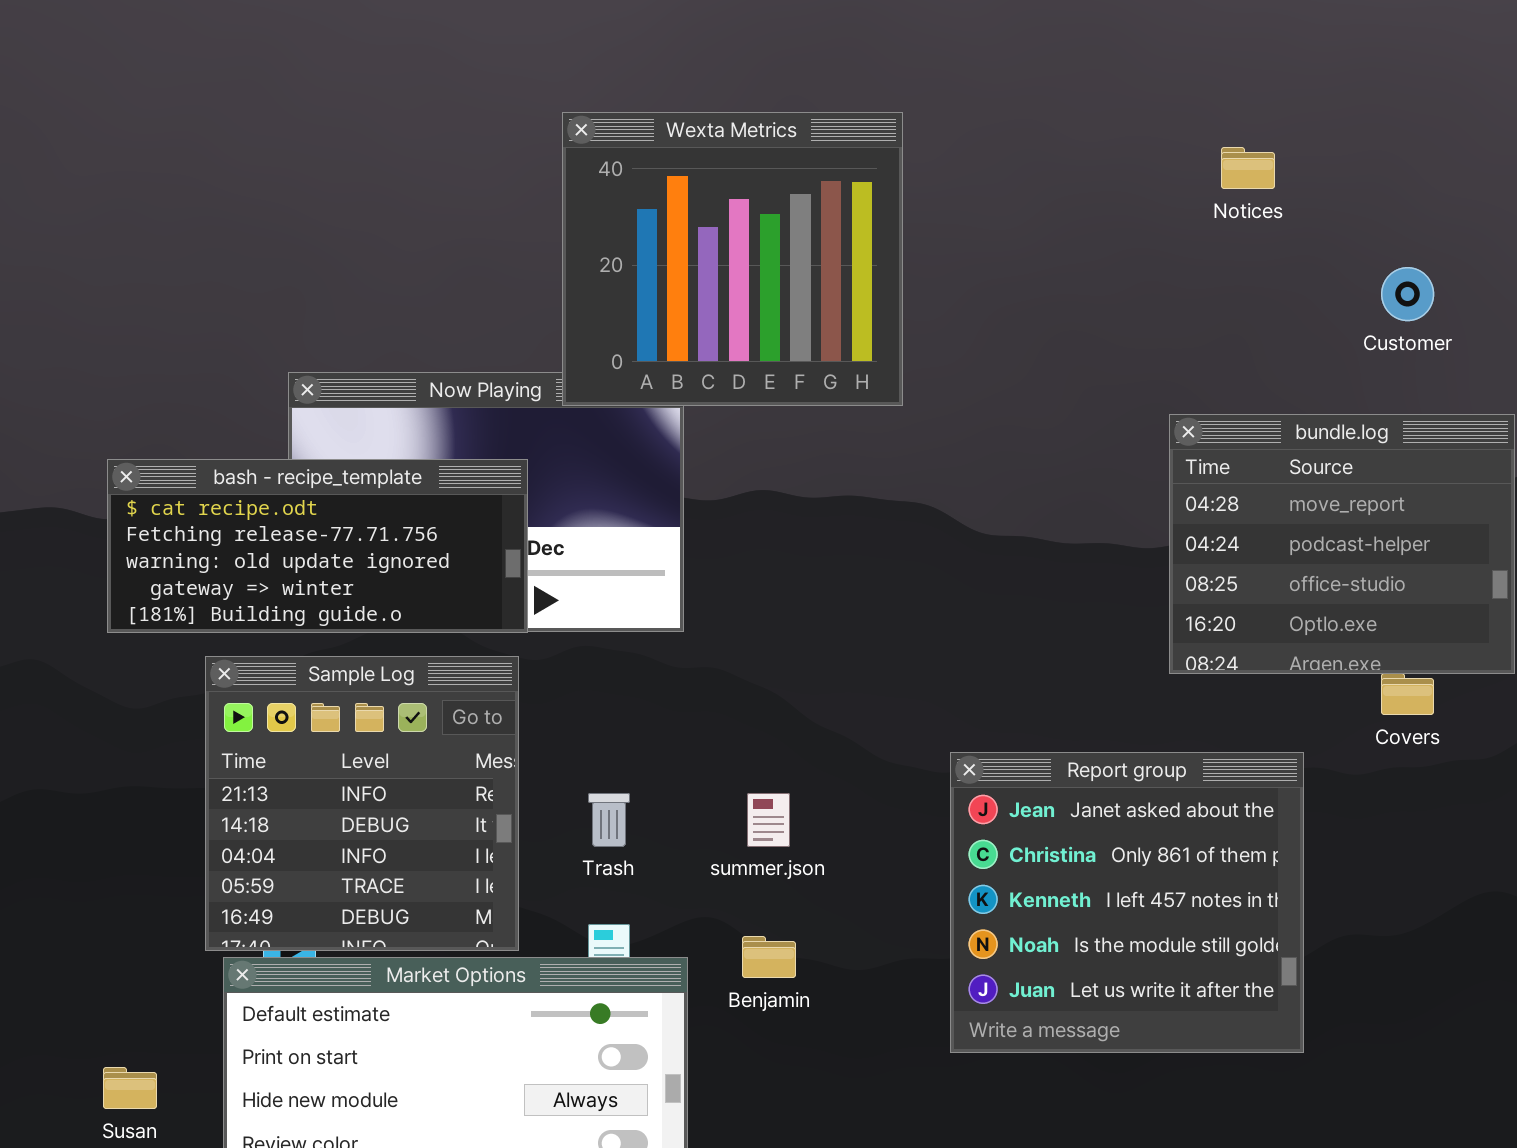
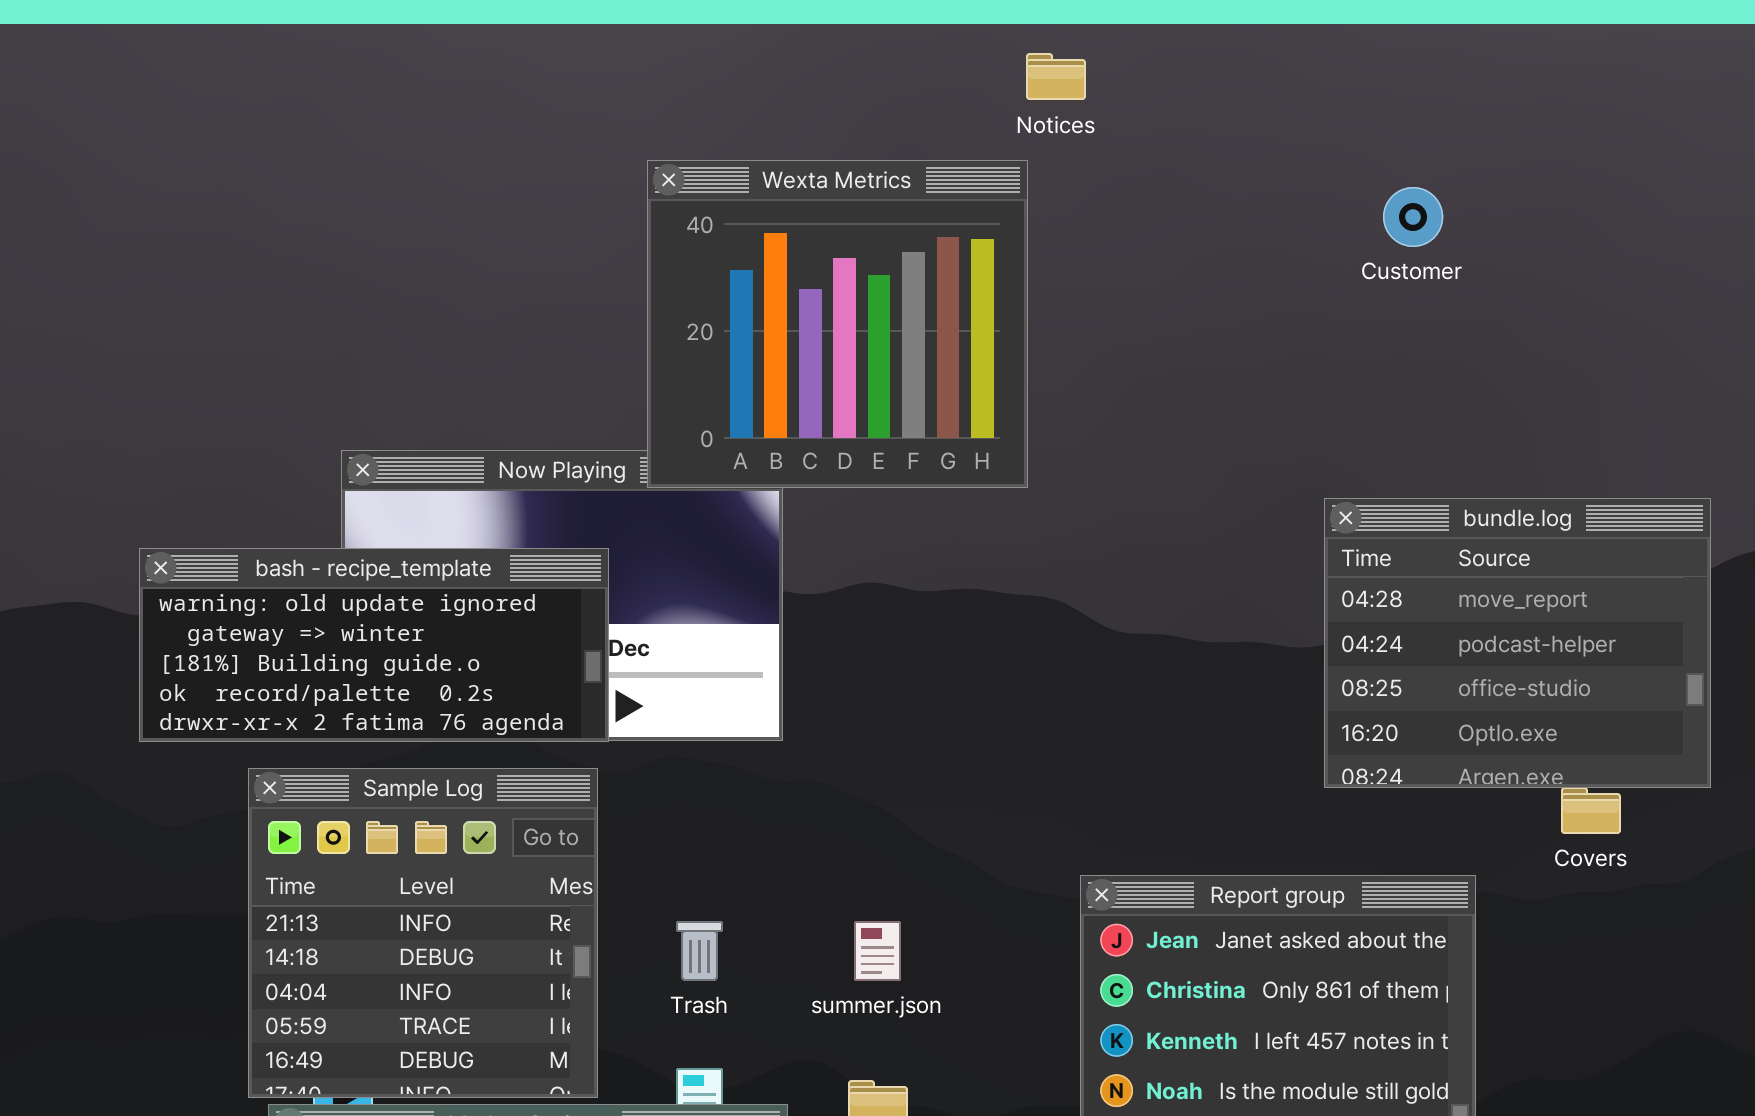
Notices: [1221,147,1275,189] -> [1026,53,1086,100], moved
Customer: [1381,267,1434,321] -> [1383,187,1443,247], moved
bash - recipe_template: [107,459,528,633] -> [139,548,609,742], scrolled down 2 rows

